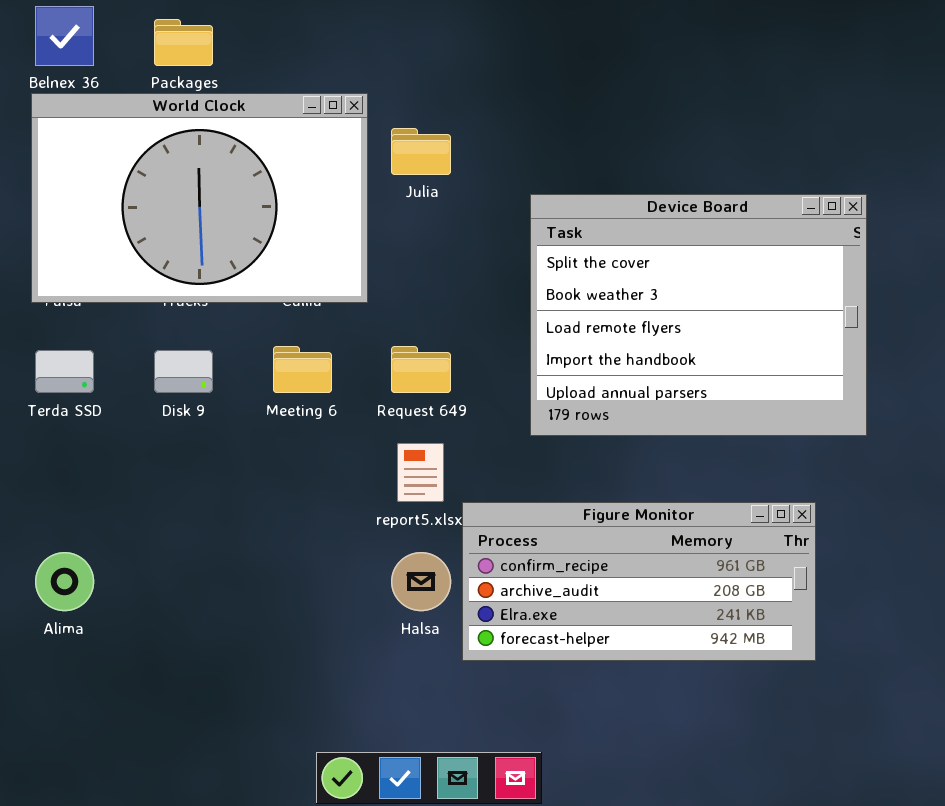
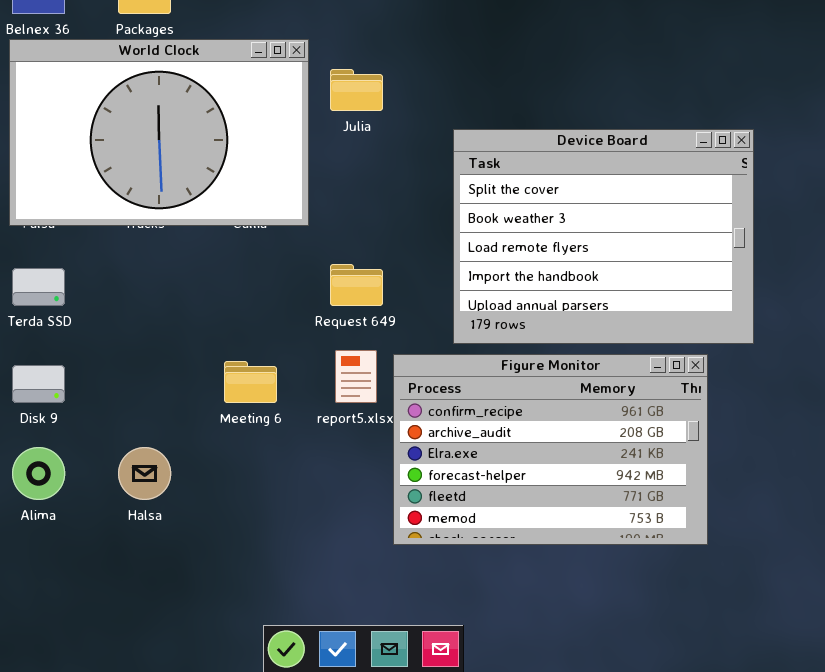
Meeting 6: [273,346,332,393] -> [224,361,277,403], moved
Disk 9: [154,350,213,393] -> [12,365,65,403], moved
Figure Monitor: [462,502,816,661] -> [393,354,708,545], resized
Halsa: [391,552,451,611] -> [118,447,171,500], moved

